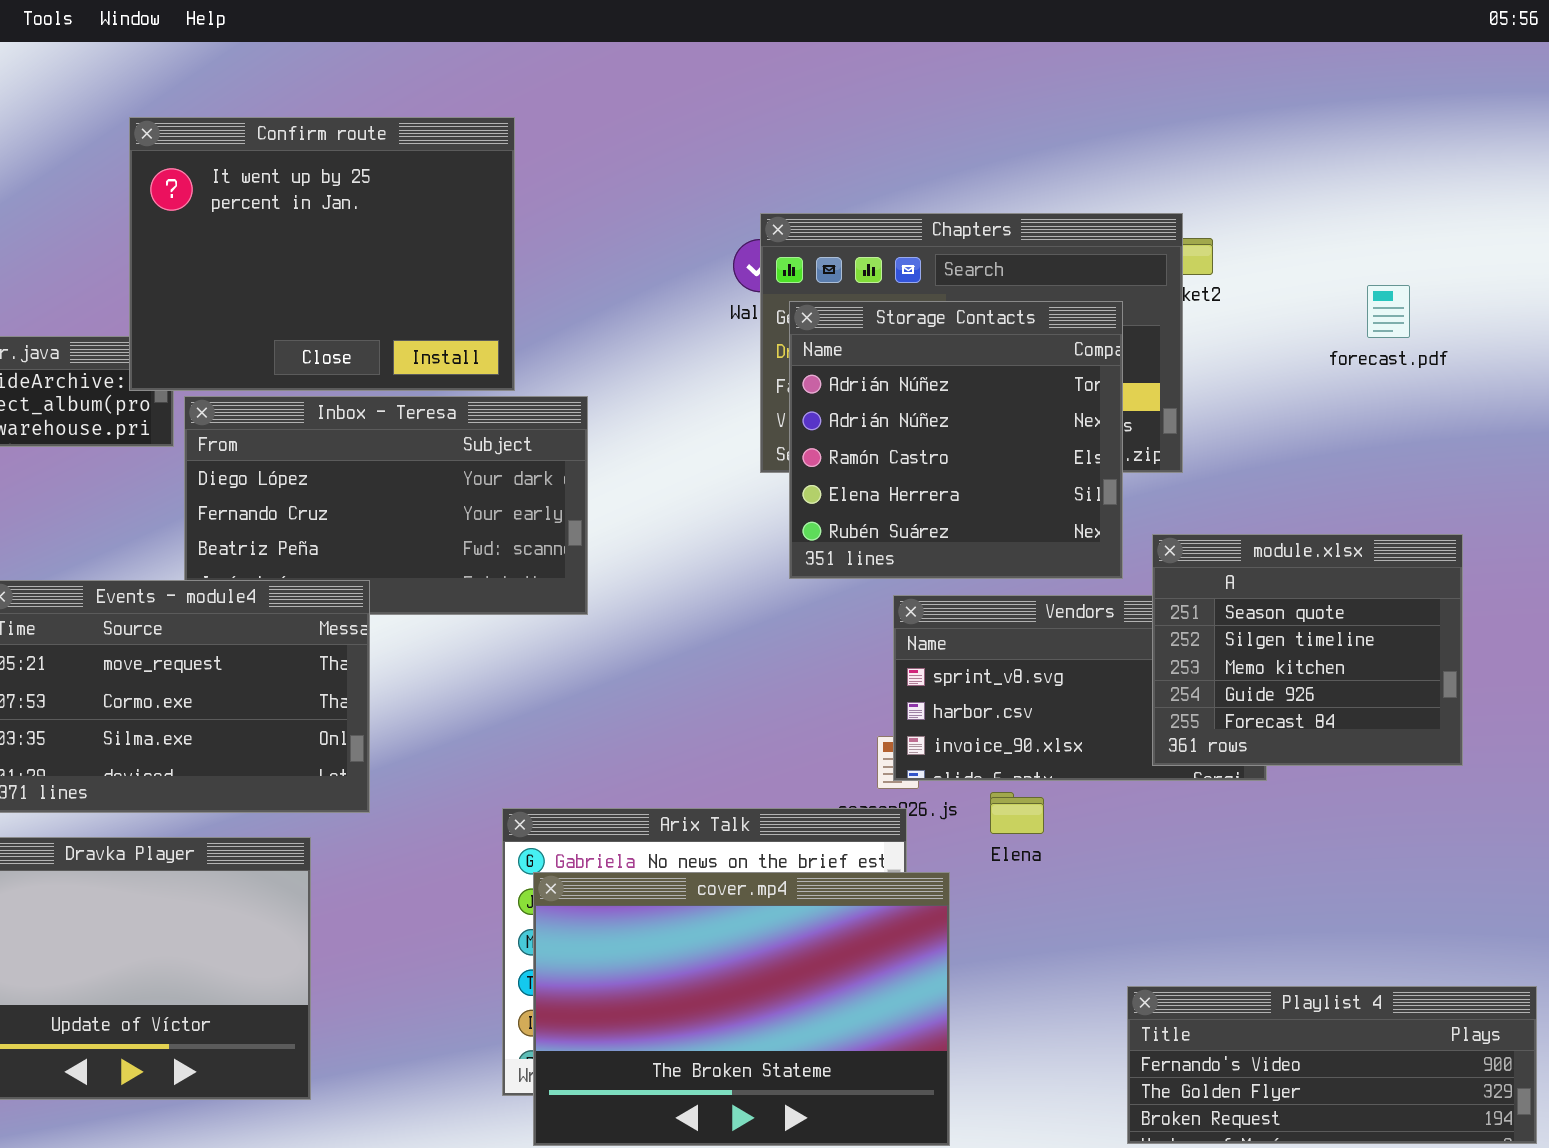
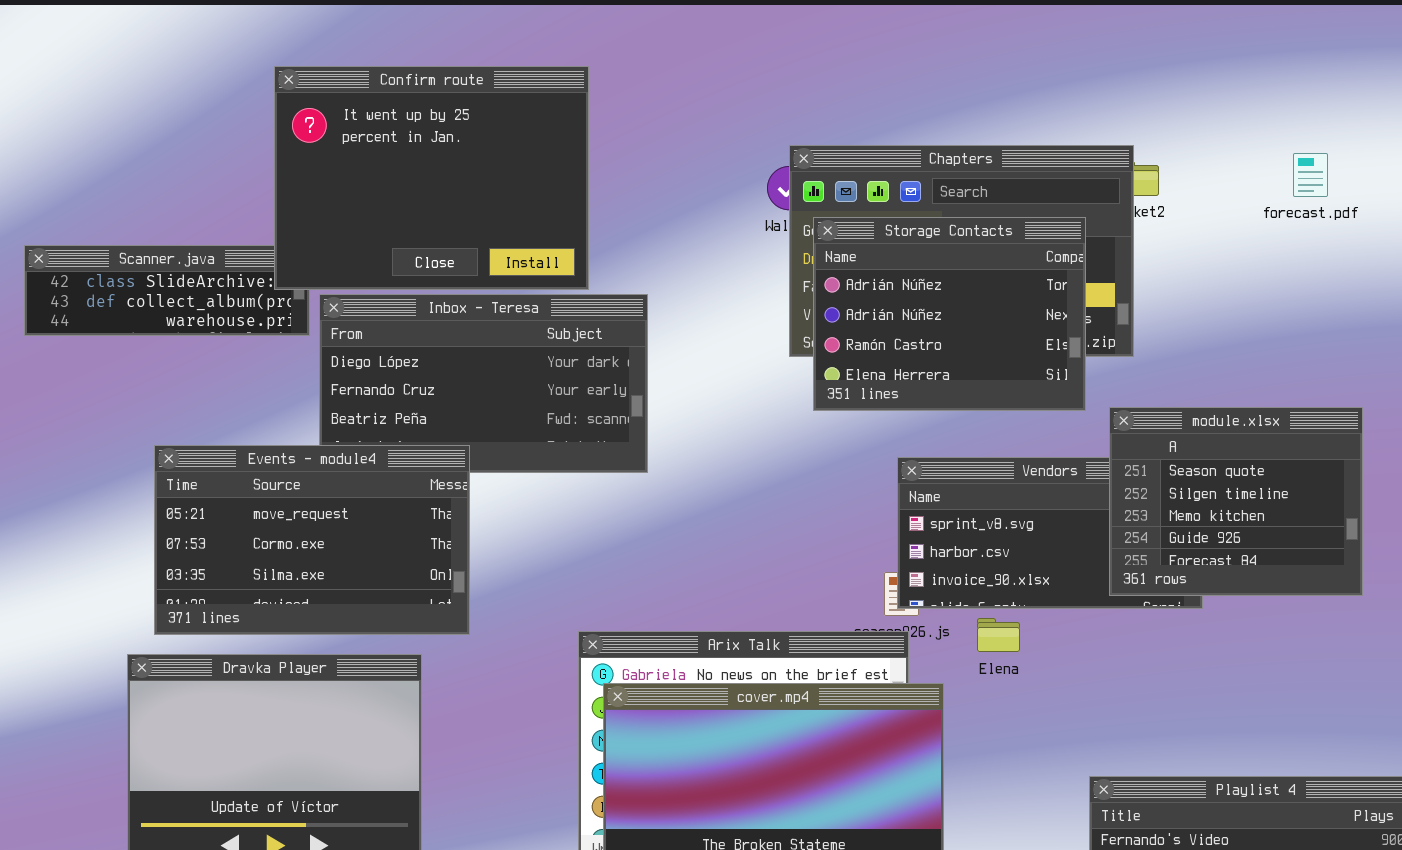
forecast.pdf: [1367,285,1410,338] -> [1293,153,1328,197], moved
Storage Contacts: [789,301,1123,579] -> [813,217,1086,411], resized

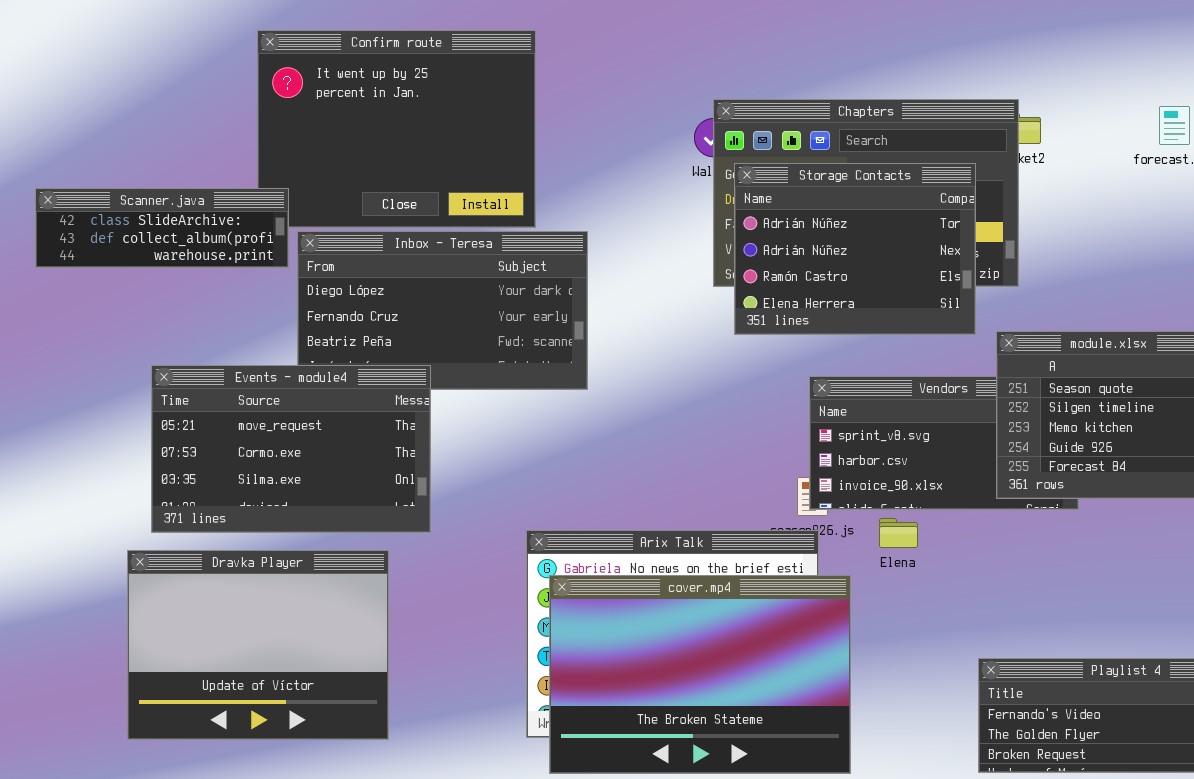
Scanner.java: [24,245,310,336] -> [35,188,289,268], raised

